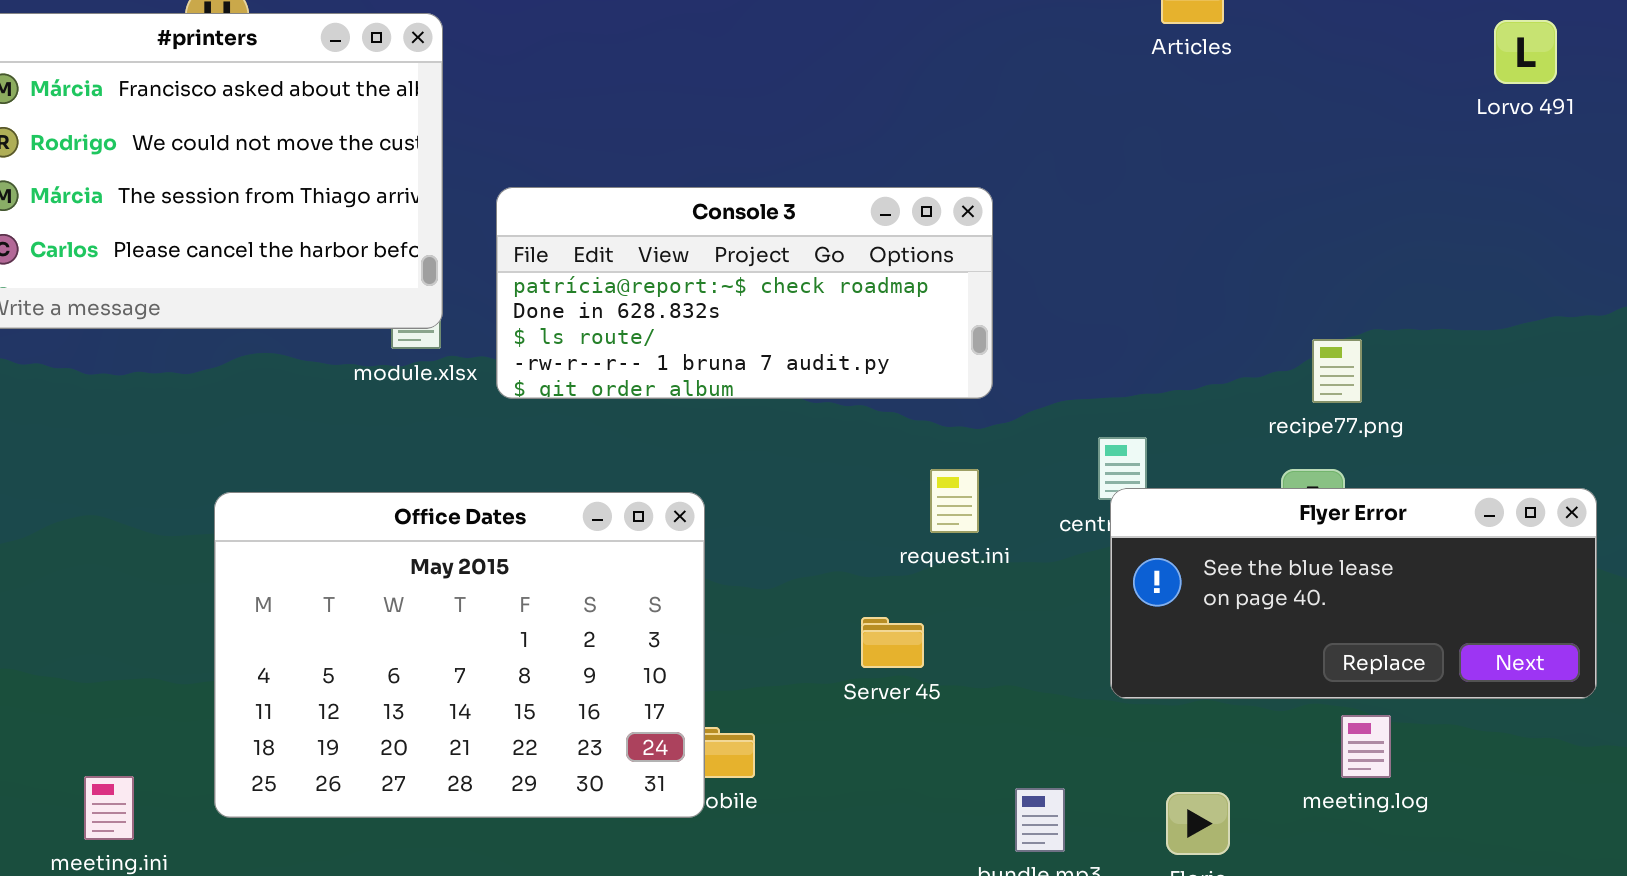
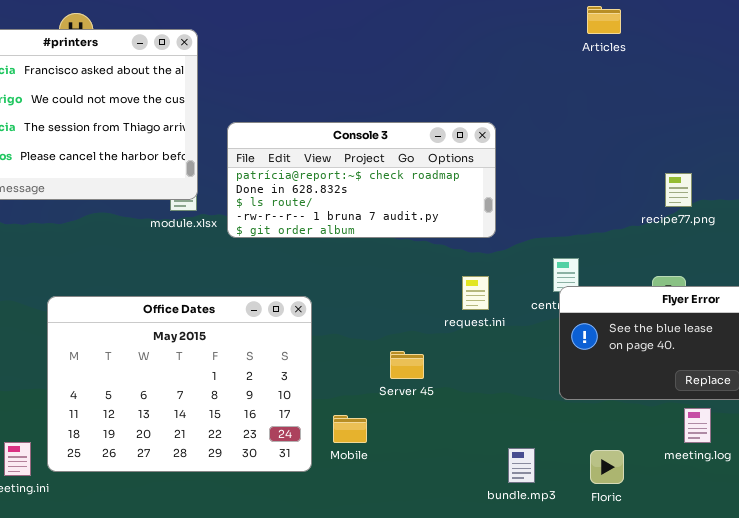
recipe77.png: [1312,339,1362,403] -> [665,173,692,207], moved
Office Dates: [214,492,705,818] -> [47,296,312,472], moved
Server 45: [861,617,924,668] -> [390,351,424,379], moved

